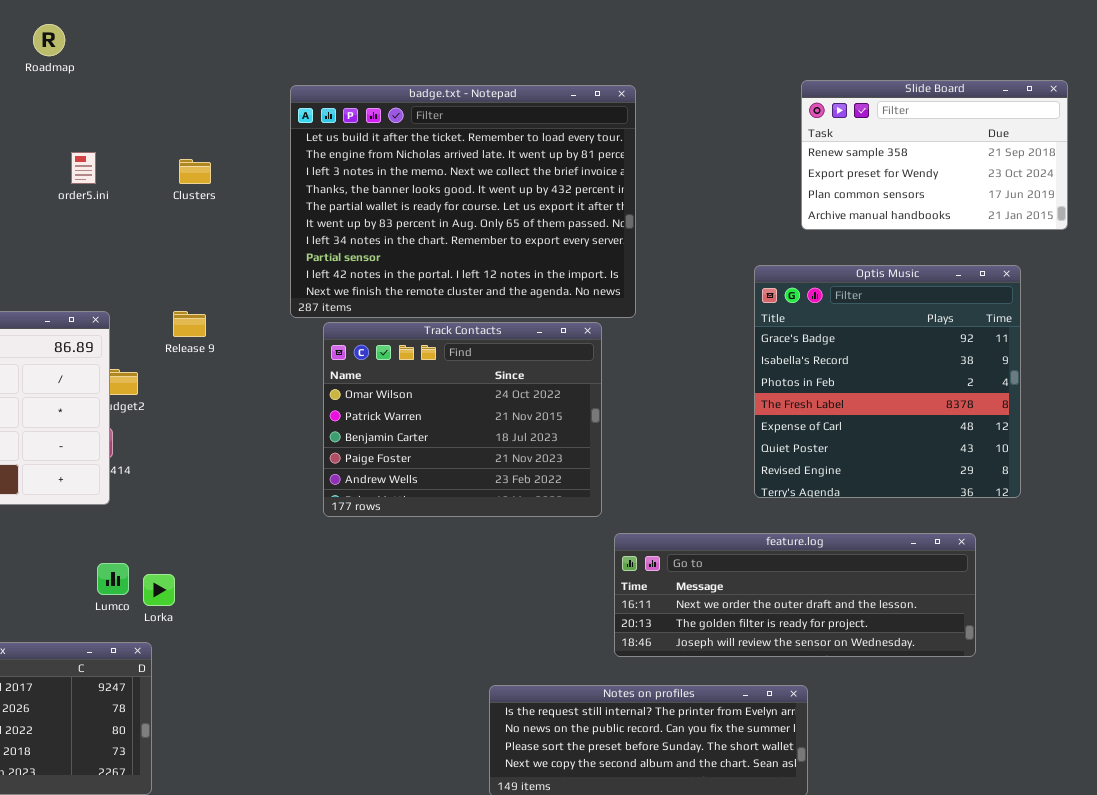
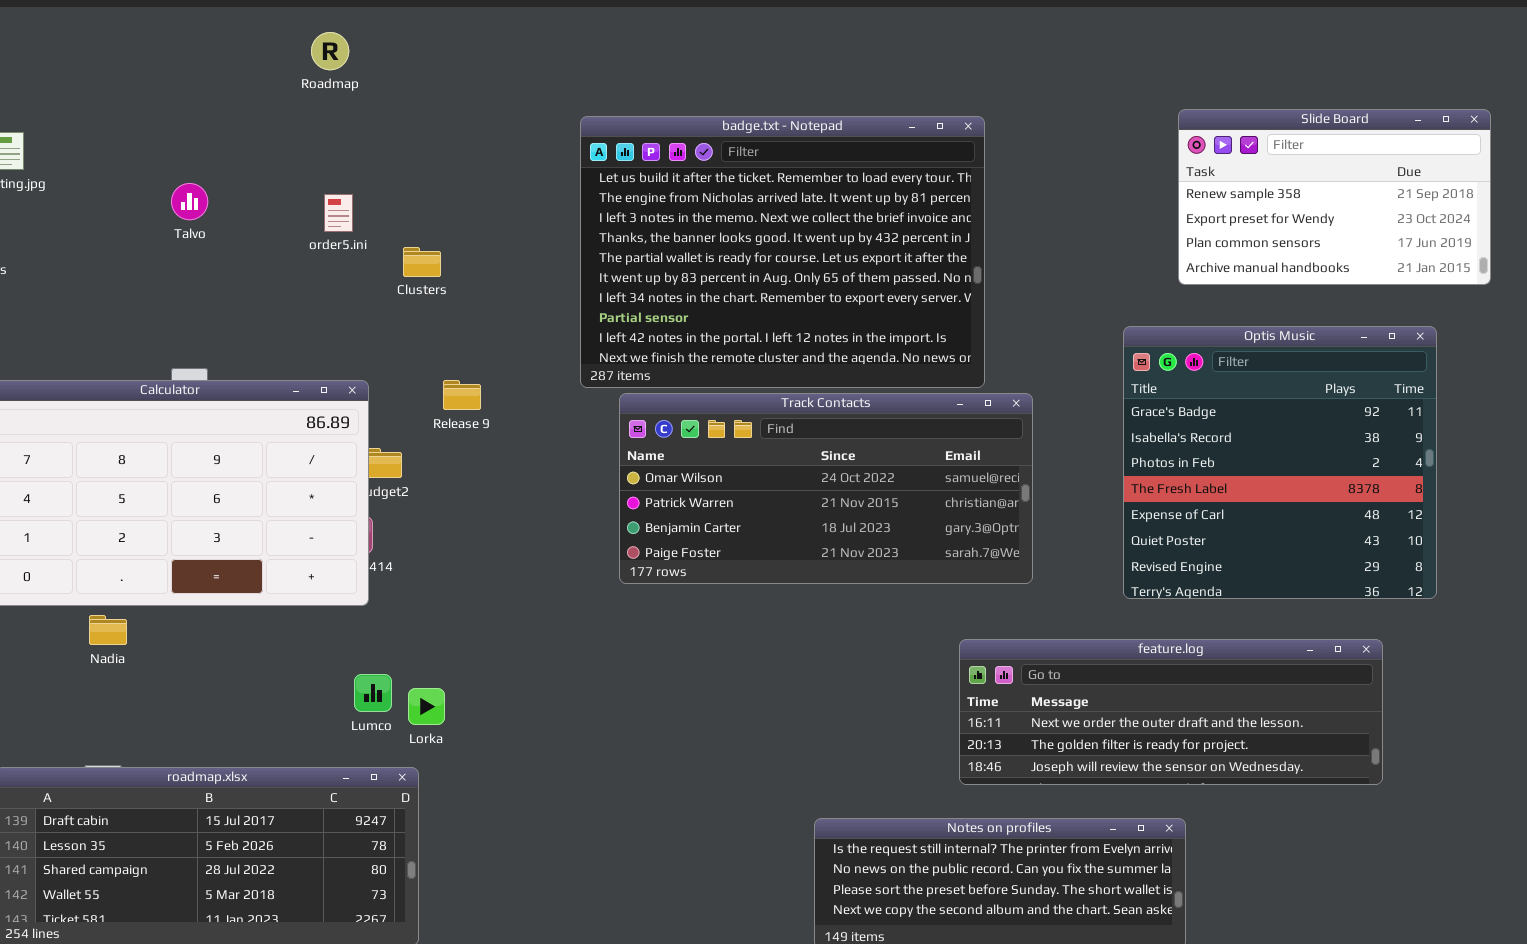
Roadmap: [33,24,65,56] -> [311,32,349,70], moved
Clusters: [179,159,211,184] -> [403,247,441,277], moved
Track Contacts: [323,322,602,517] -> [619,393,1033,584], resized

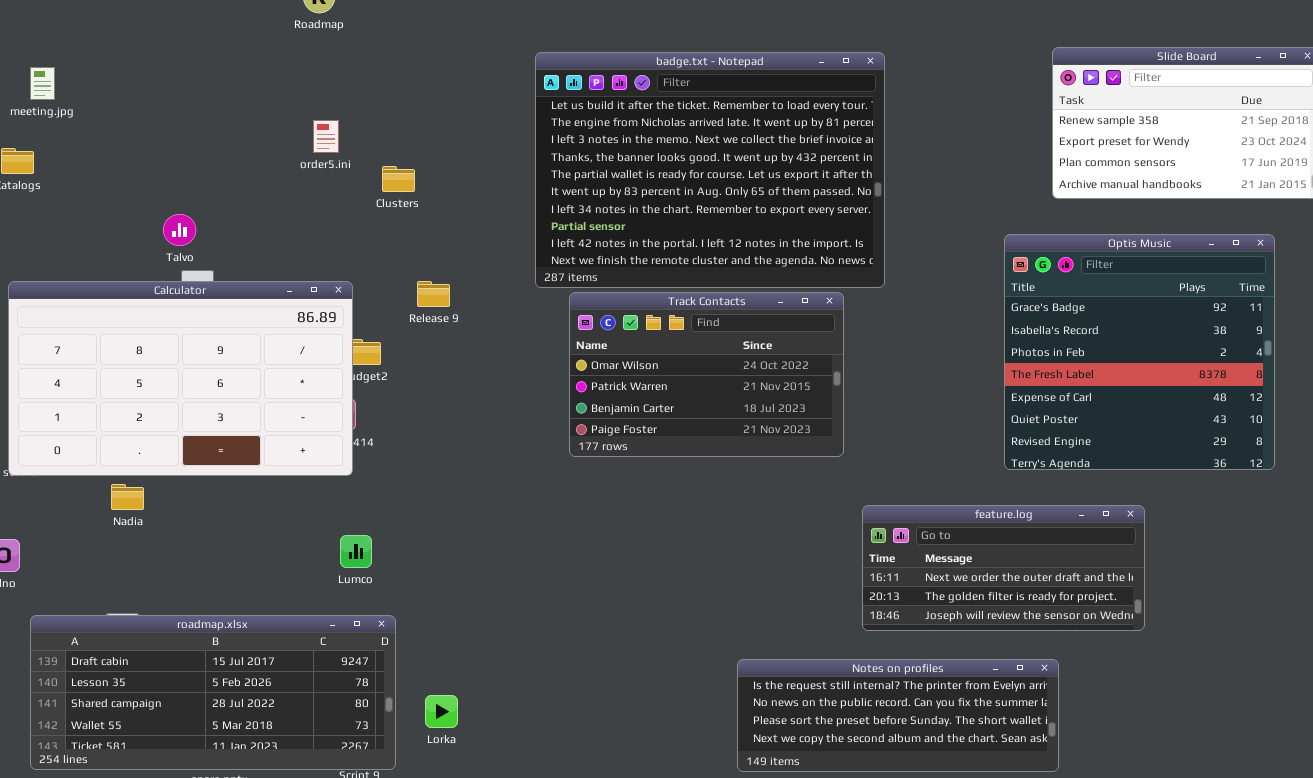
Talvo: [171,183,208,220] -> [163,214,196,246], moved
Track Contacts: [619,393,1033,584] -> [569,292,844,457], resized
feature.log: [959,639,1383,785] -> [862,505,1145,631], resized
Lorka: [408,688,445,725] -> [425,695,458,728], moved

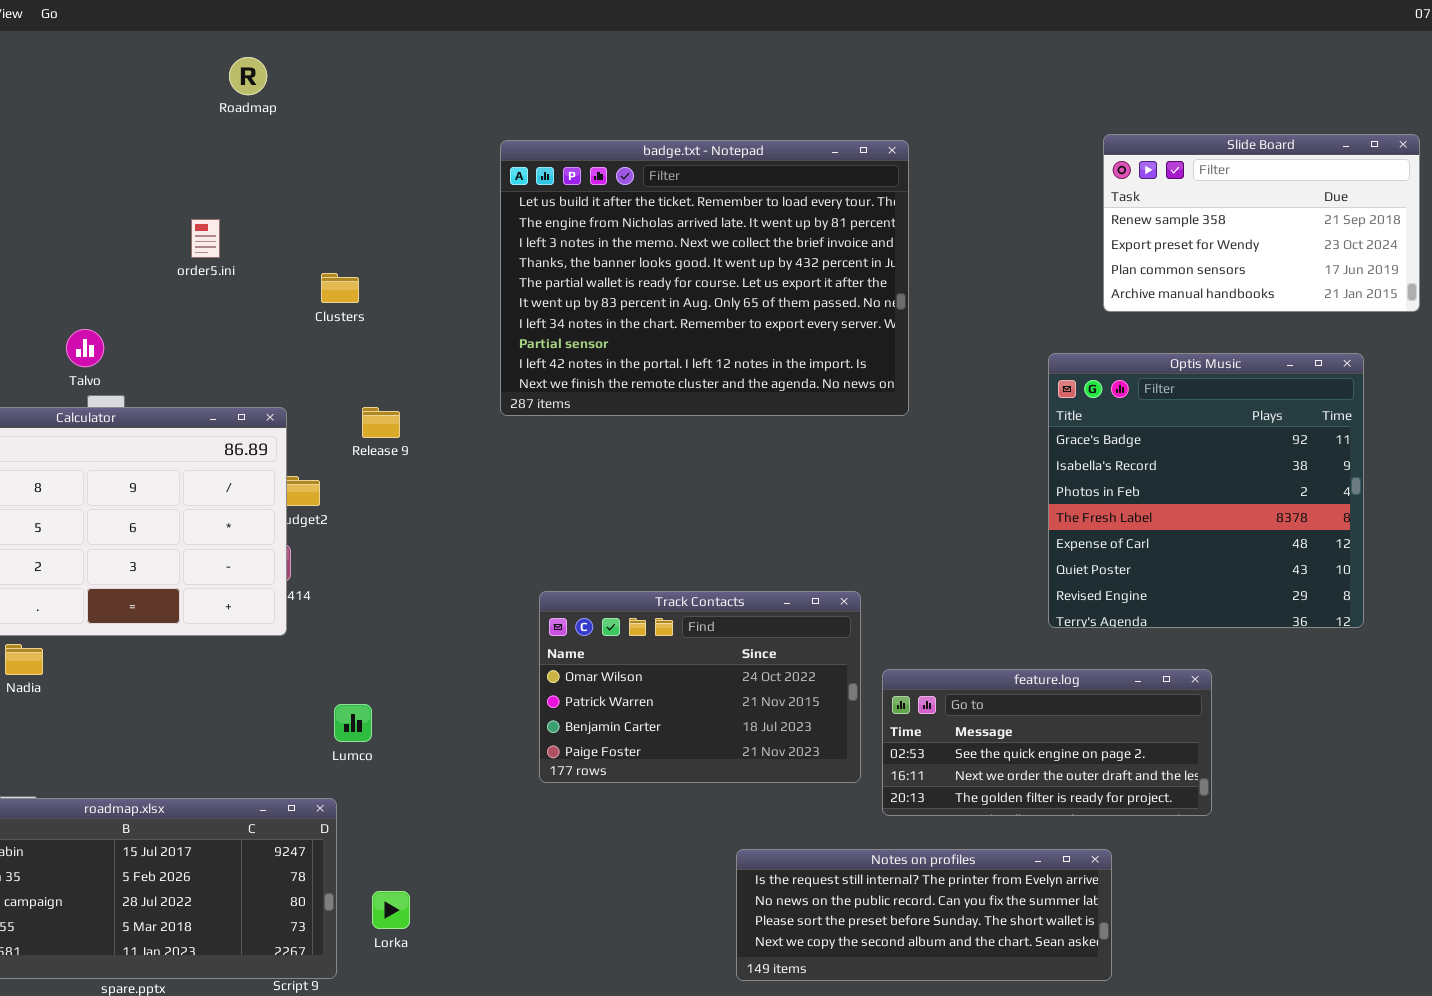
order5.ini: [313,120,339,153] -> [191,219,220,258], moved
Track Contacts: [569,292,844,457] -> [539,591,861,783], moved
feature.log: [862,505,1145,631] -> [882,669,1212,816], scrolled up 1 row
Lumco: [340,535,372,568] -> [334,704,372,742], moved

